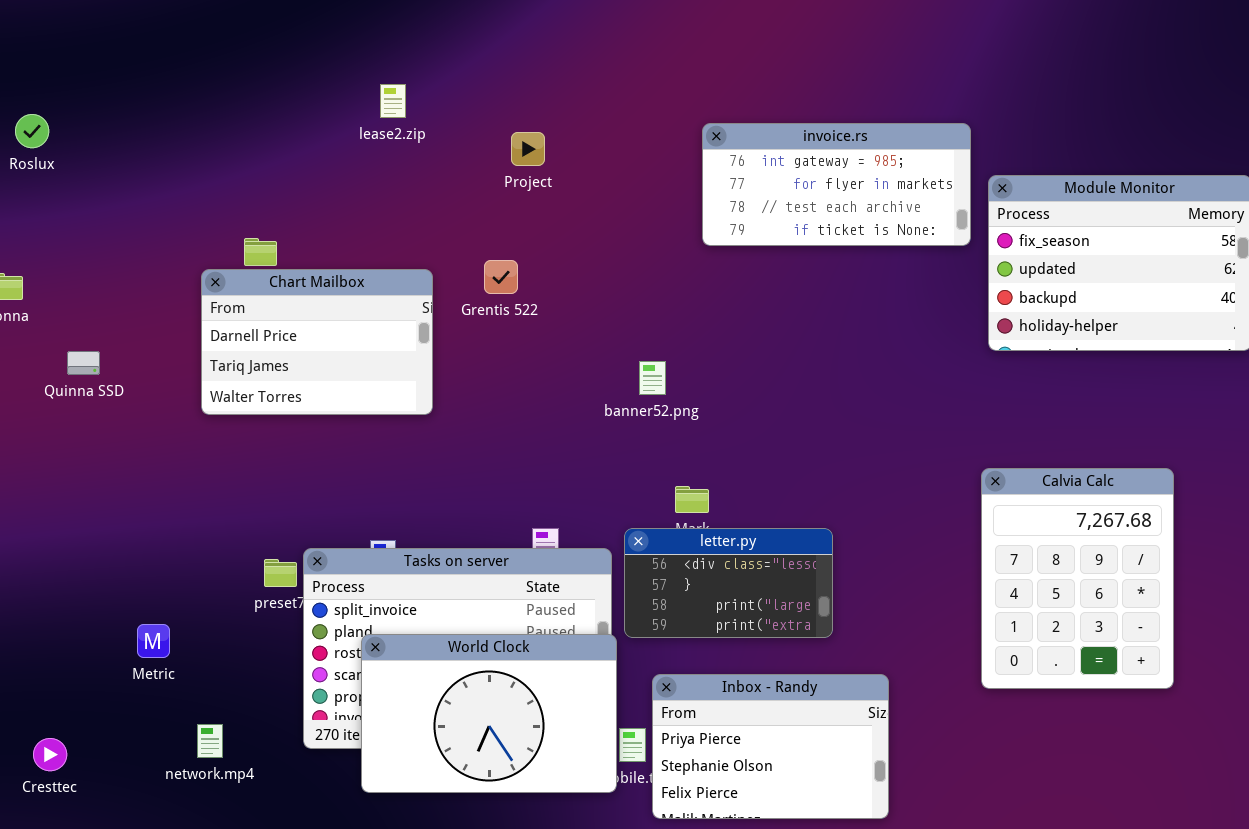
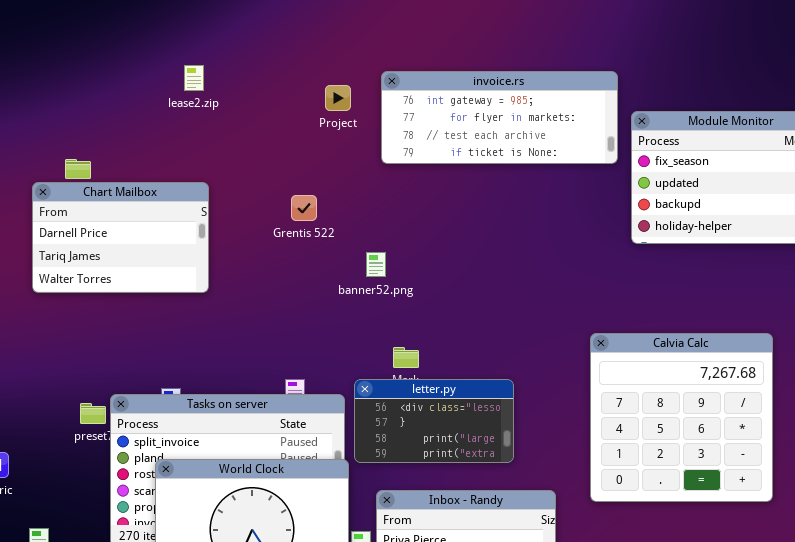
lease2.zip: [380,84,406,118] -> [184,65,204,91], moved
invoice.rs: [702,123,971,246] -> [381,71,618,164], resized
Project: [511,132,545,166] -> [325,85,351,111], moved
Grentis 522: [484,260,518,294] -> [291,195,317,221], moved
Calvia Calc: [981,468,1174,689] -> [590,333,773,502], resized

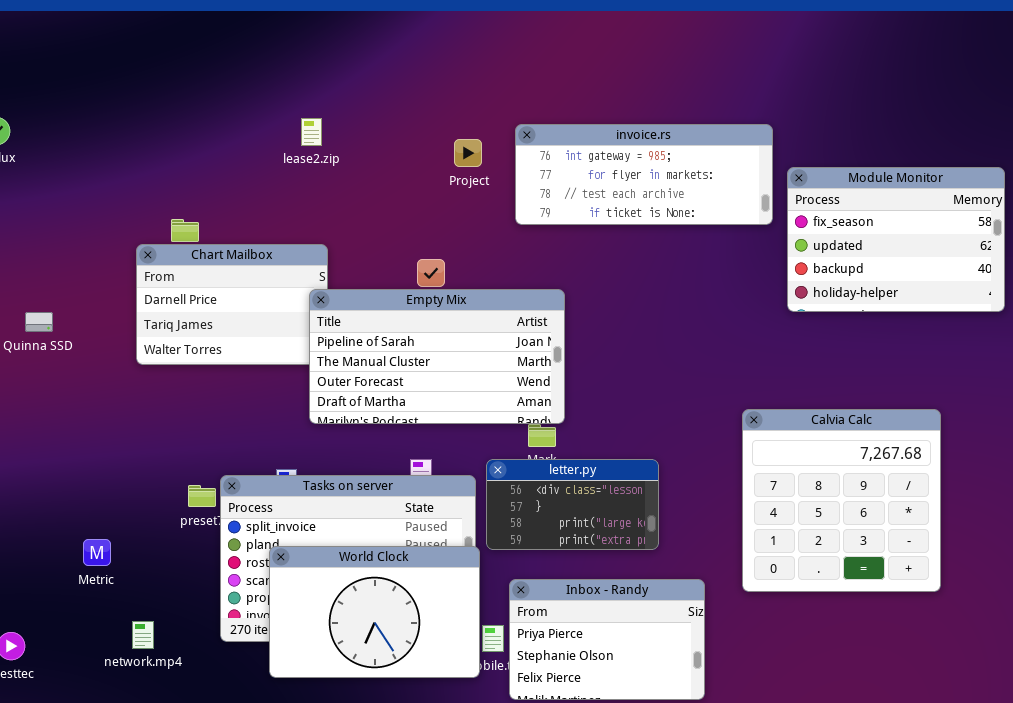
Empty Mix: none -> [309,289,565,424], opened

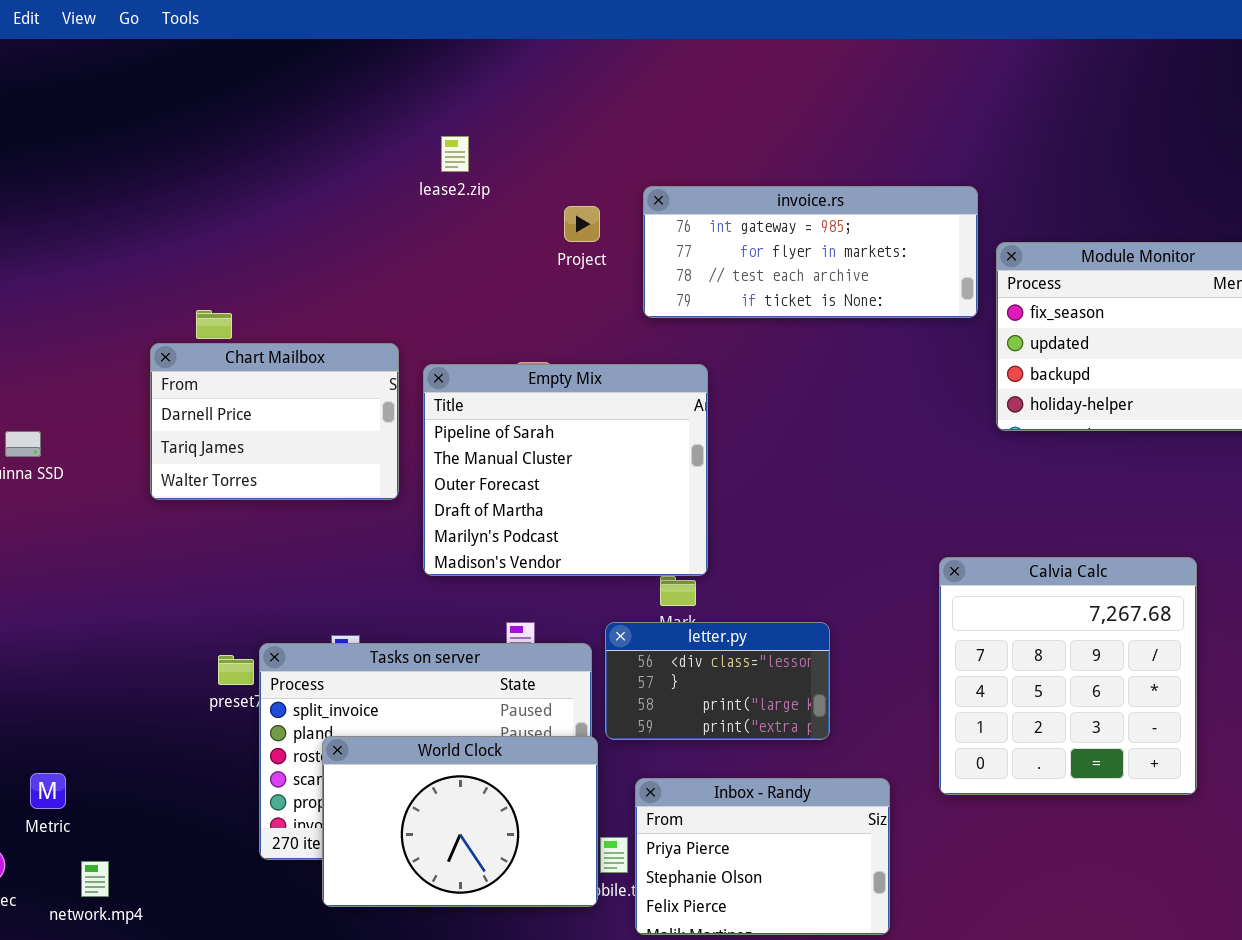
lease2.zip: [301,118,322,146] -> [441,136,469,172], moved
Empty Mix: [309,289,565,424] -> [423,364,708,576], resized
Metric: [83,539,111,566] -> [30,773,66,809], moved
network.mp4: [132,621,154,649] -> [81,861,109,897], moved

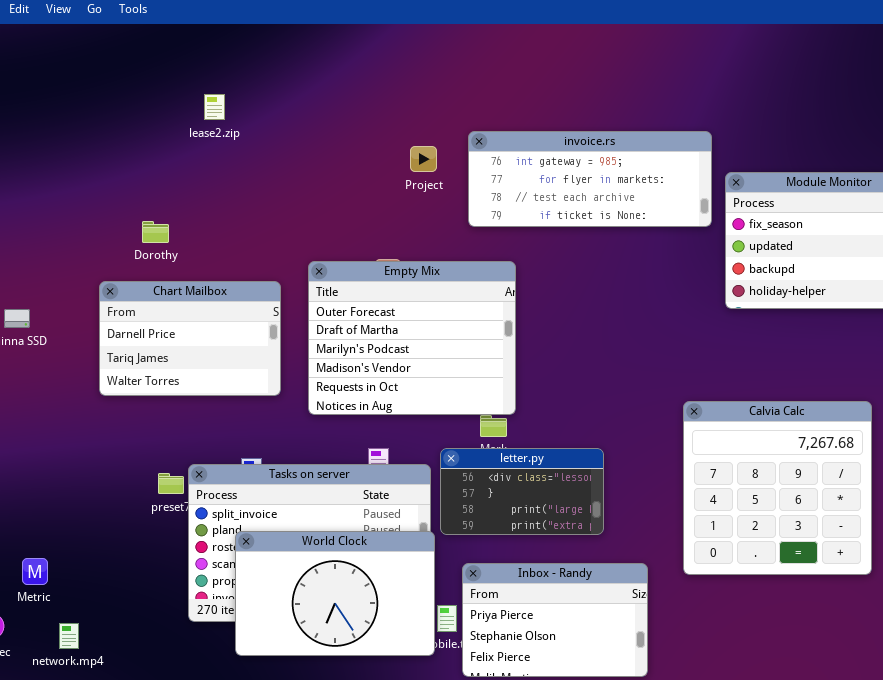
lease2.zip: [441,136,469,172] -> [204,94,225,120], moved
Chart Mailbox: [150,343,399,500] -> [99,281,281,396], moved
Empty Mix: [423,364,708,576] -> [308,261,516,415], scrolled down 2 rows

